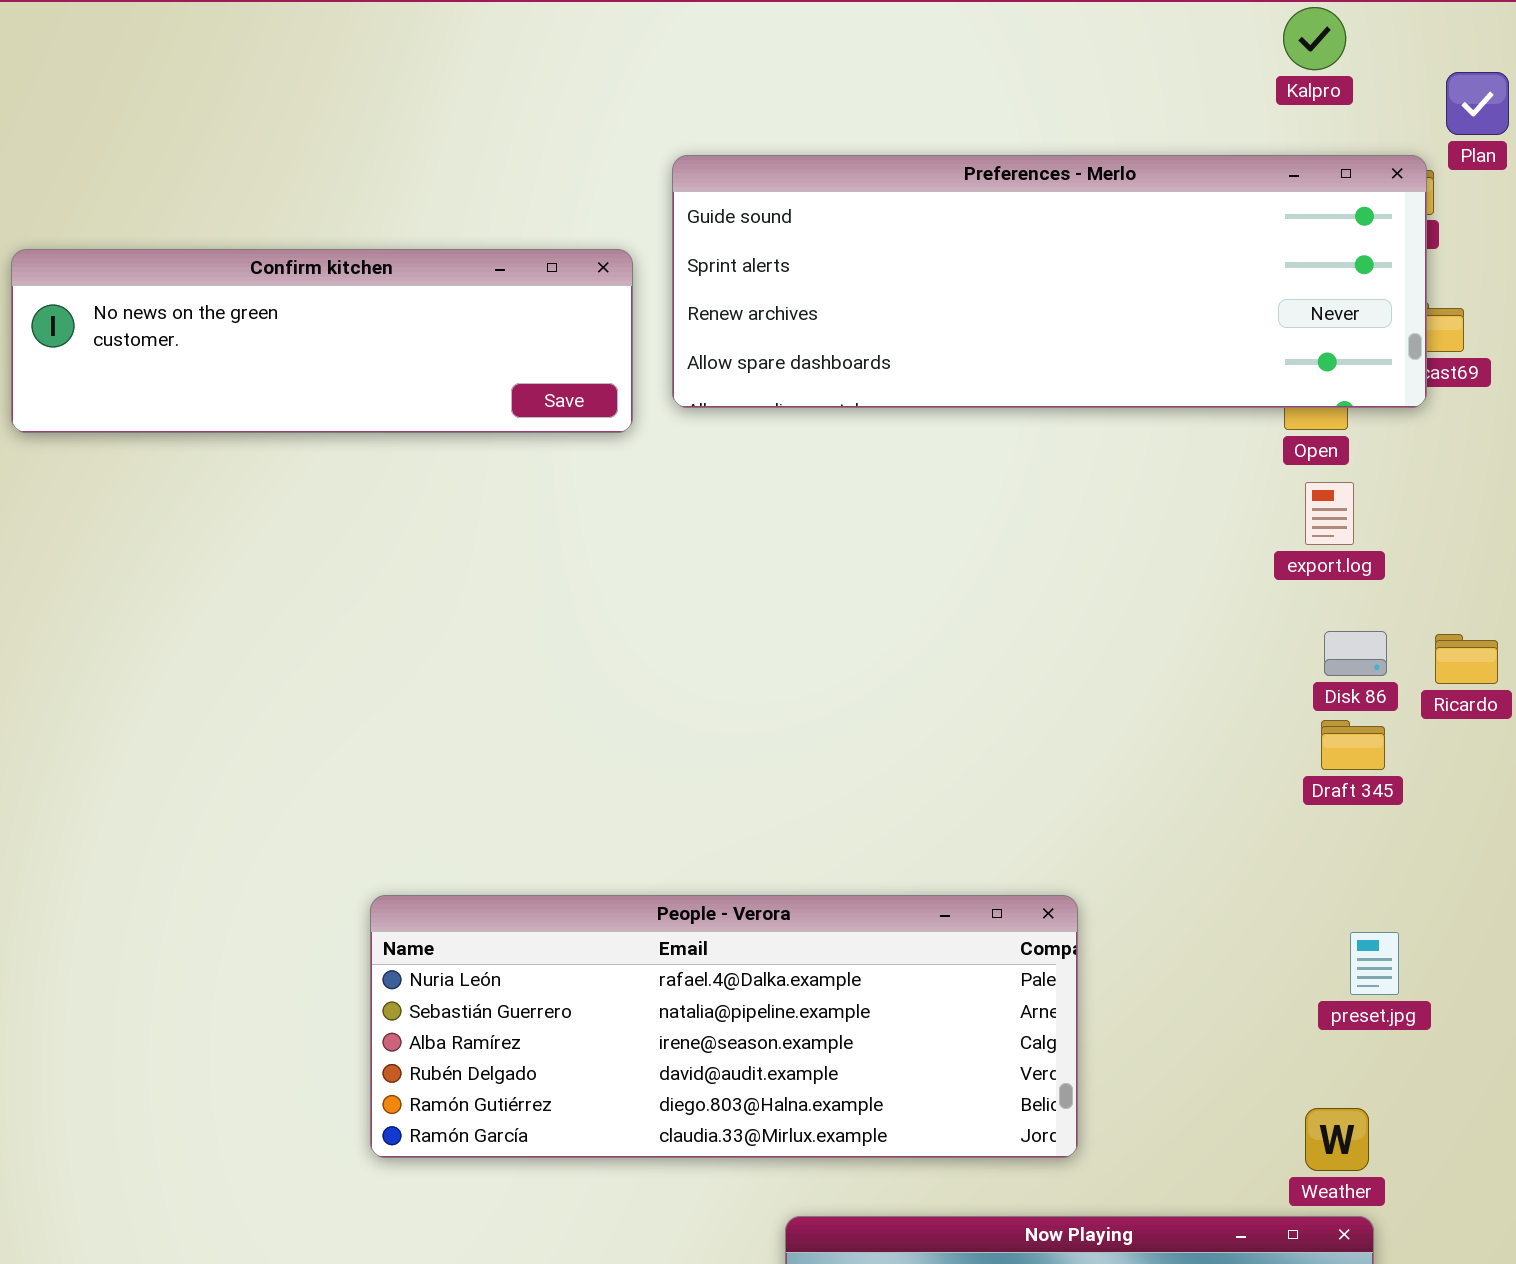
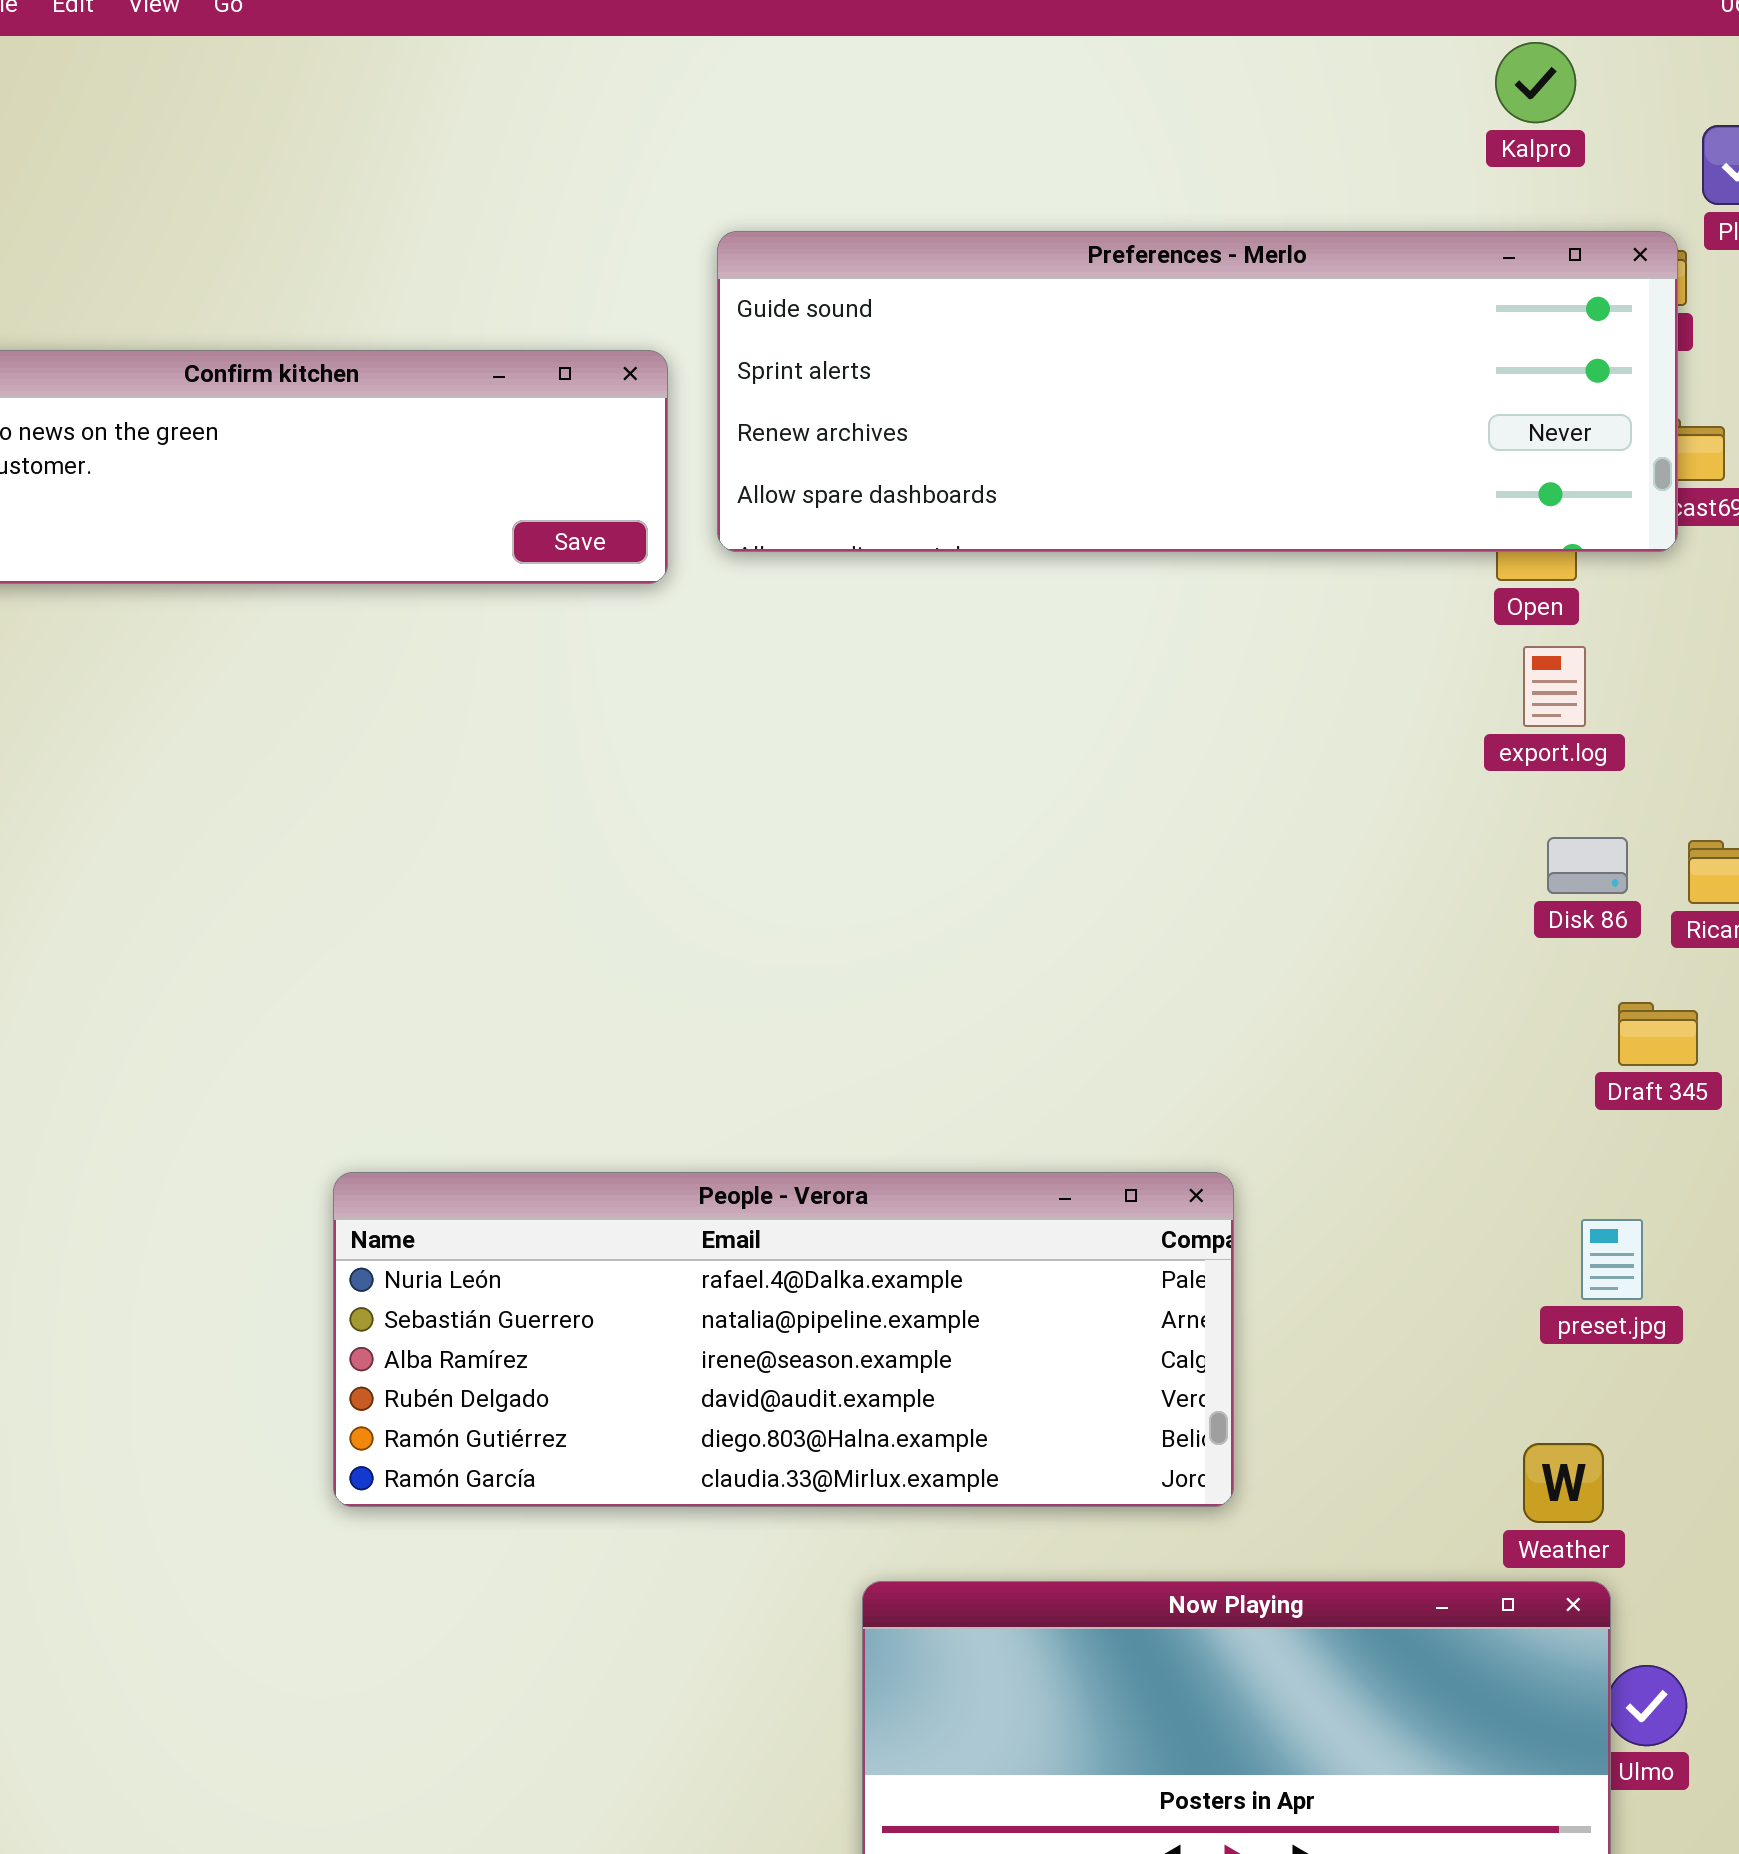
Draft 345: [1321,720,1385,770] -> [1618,1002,1698,1066], moved

